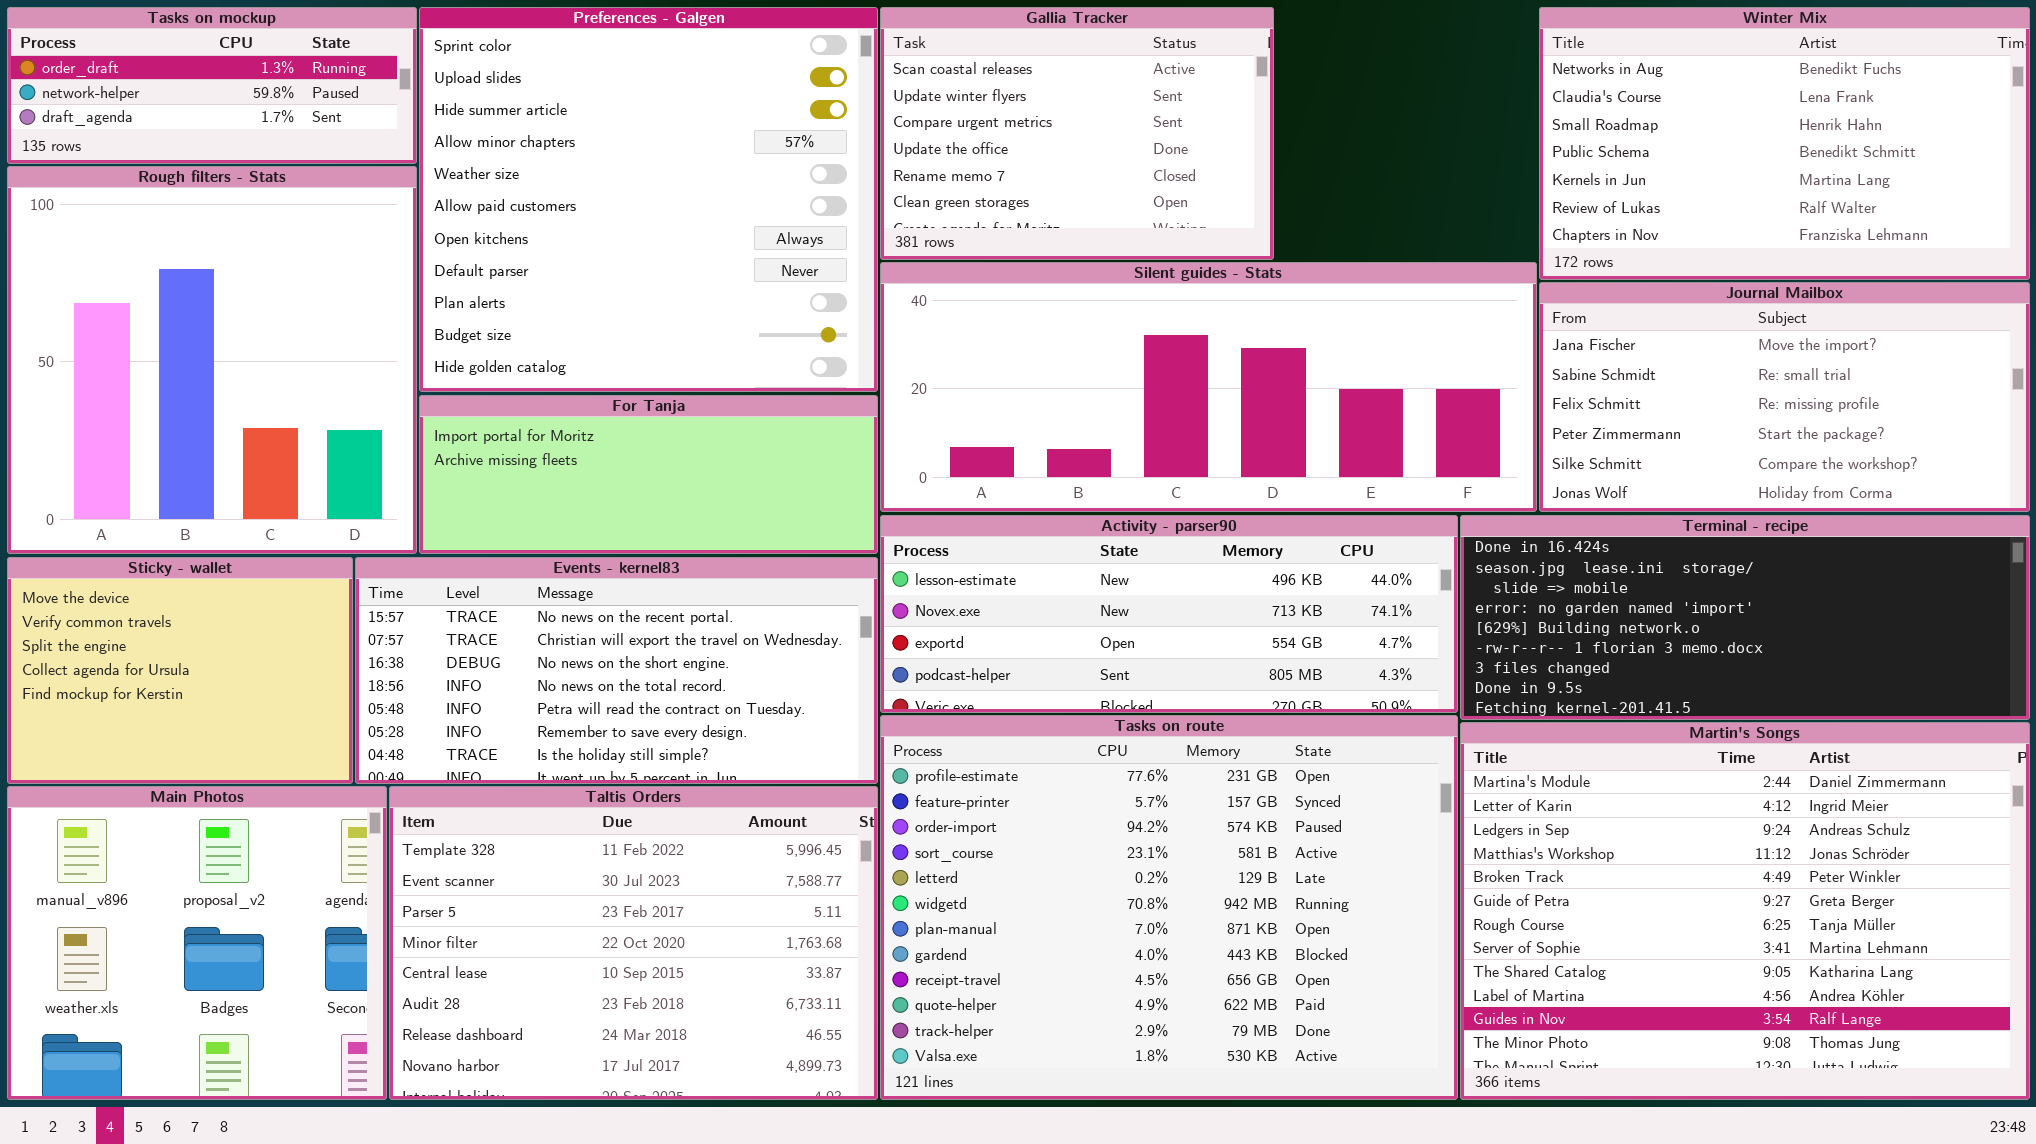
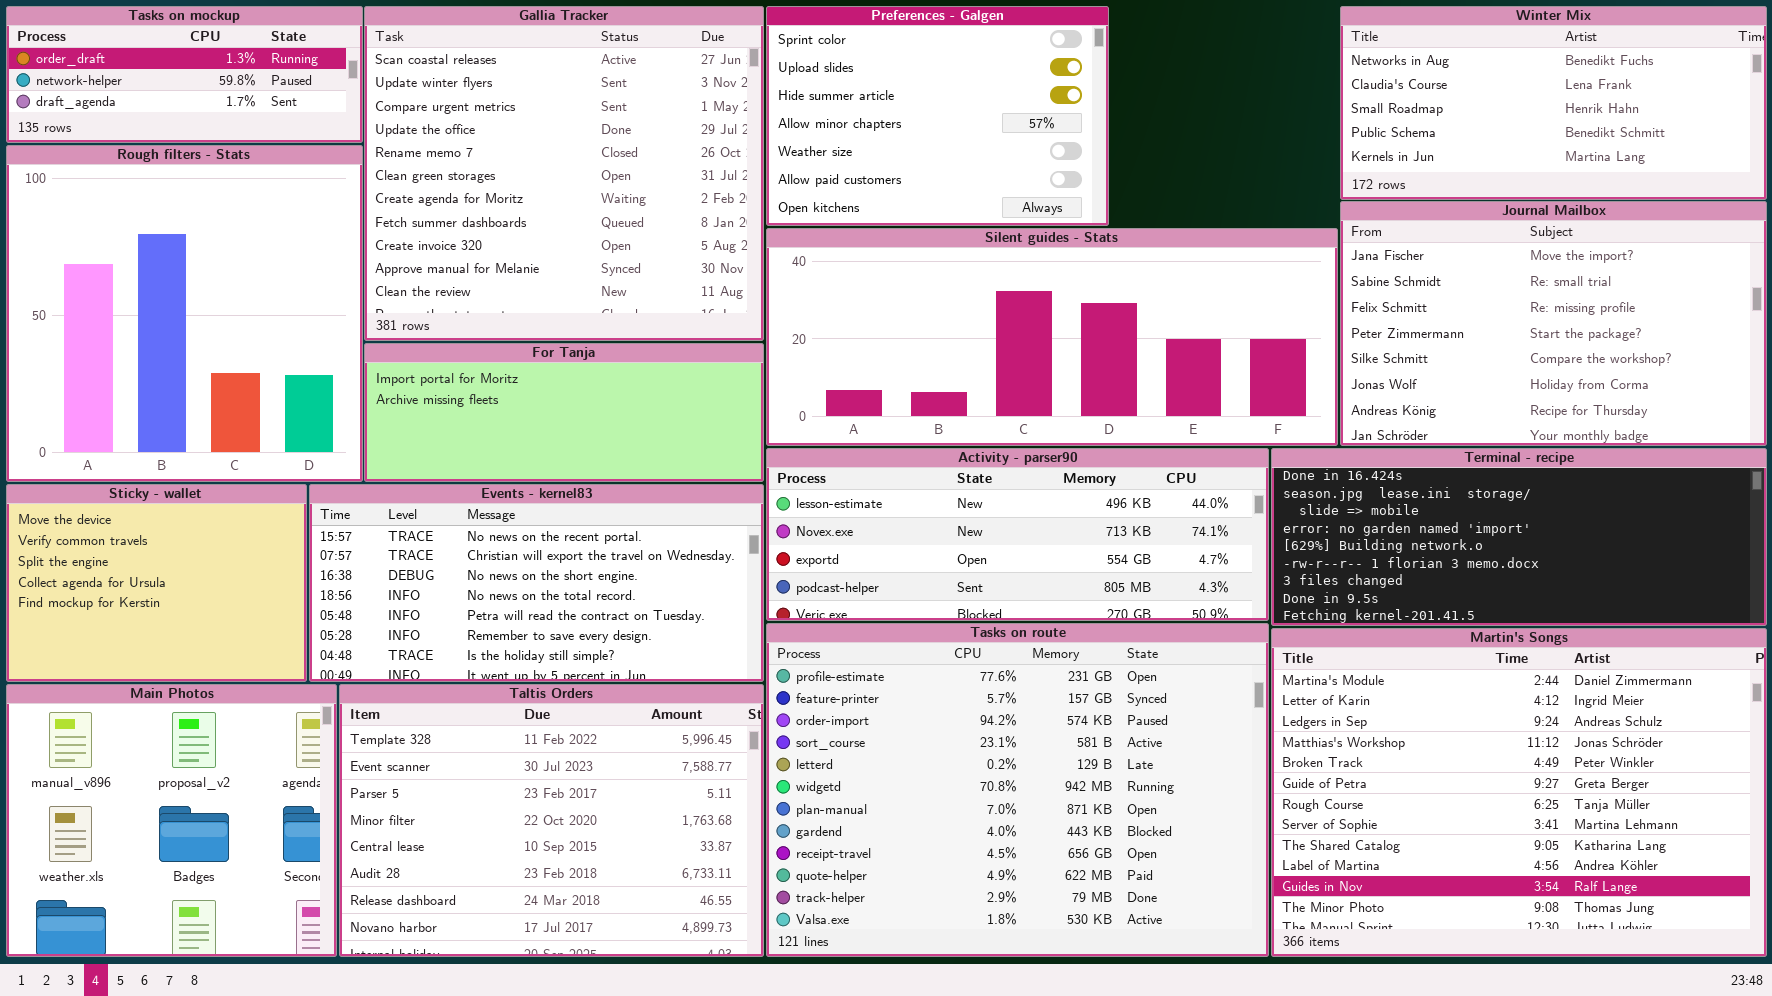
Preferences - Galgen: [419,7,878,392] -> [766,6,1109,226], moved, resized
Gallia Tracker: [880,7,1274,260] -> [364,6,764,341], moved, resized
Winter Mix: [1539,7,2030,280] -> [1340,6,1767,200], resized
Journal Mailbox: [1539,282,2030,512] -> [1340,201,1767,446], resized

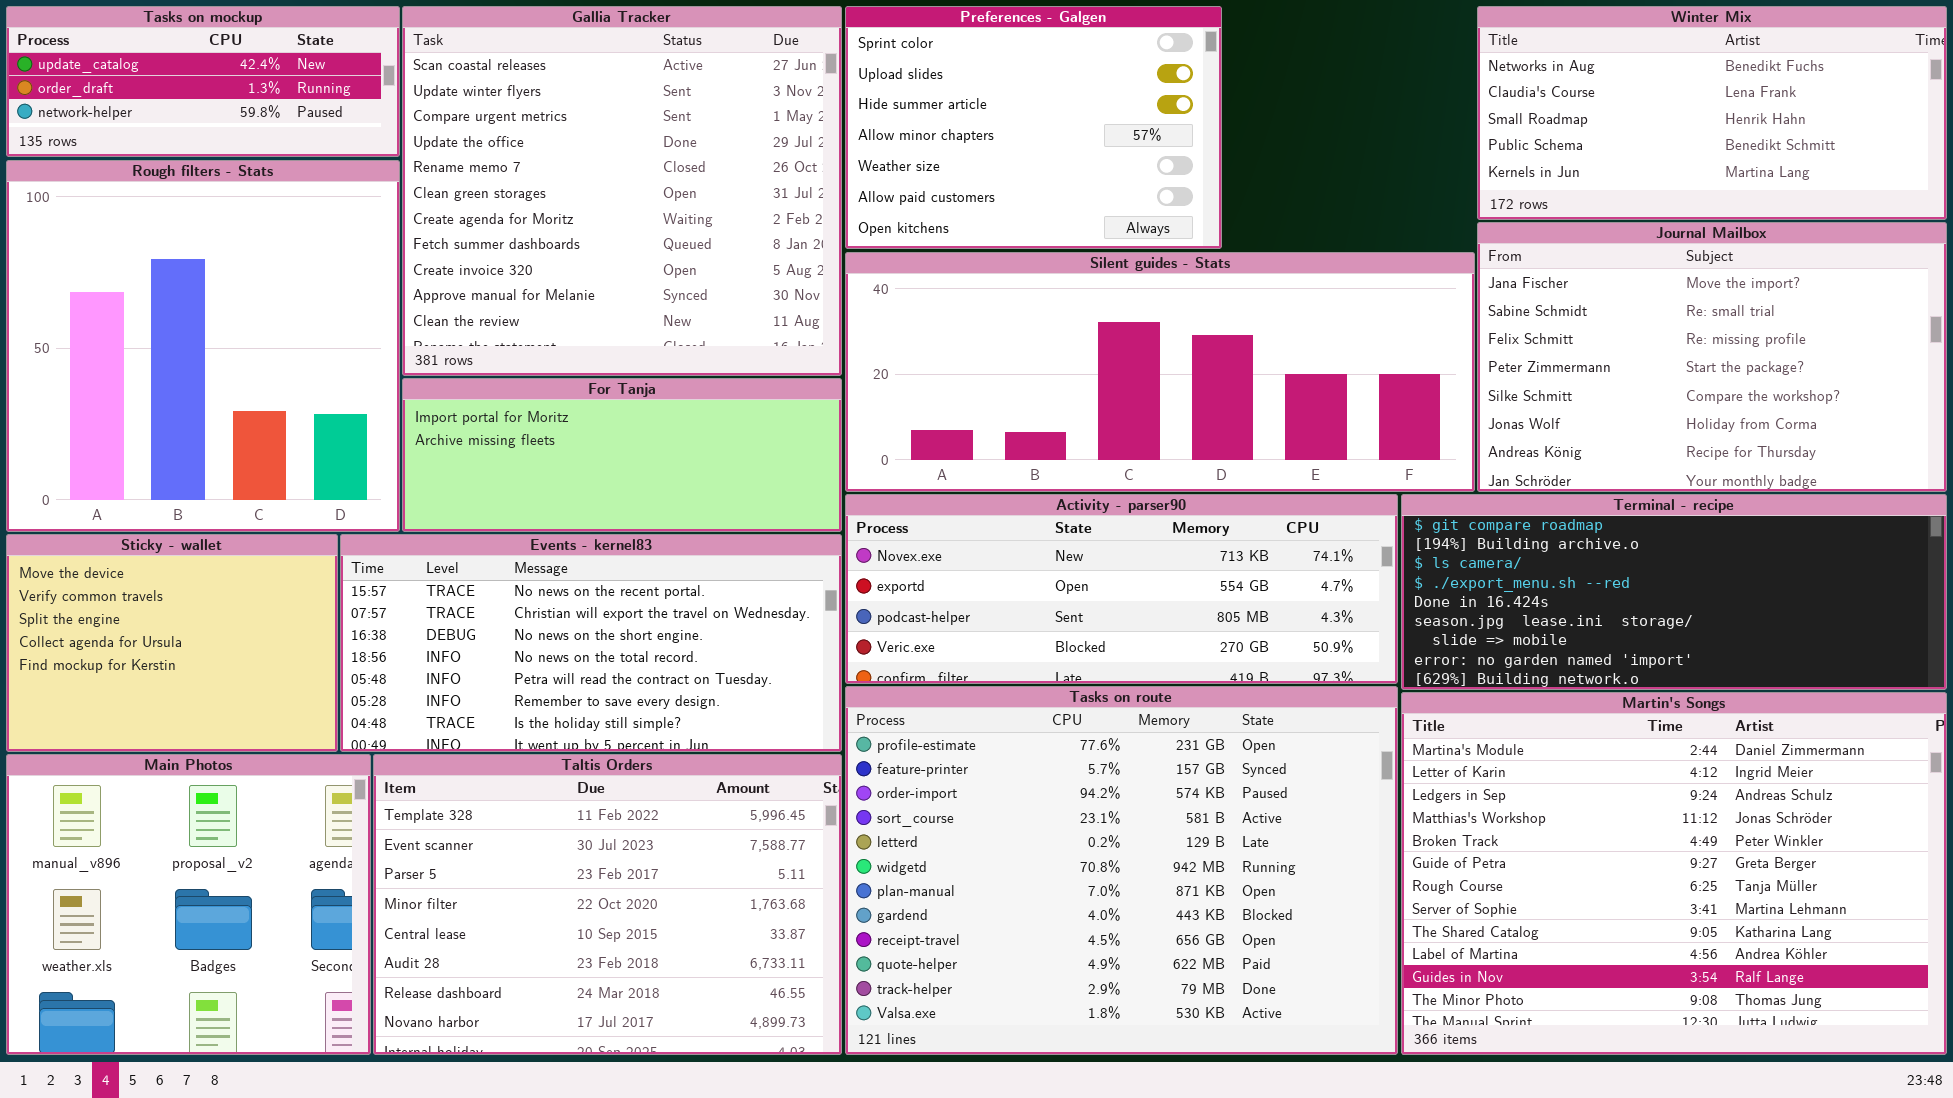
Tasks on mockup: [6,6,363,143] -> [6,6,400,157], scrolled up 1 row
Activity - parser90: [766,448,1269,621] -> [845,494,1398,684], scrolled down 1 row
Terminal - recipe: [1271,448,1767,626] -> [1401,494,1947,690], scrolled up 4 rows

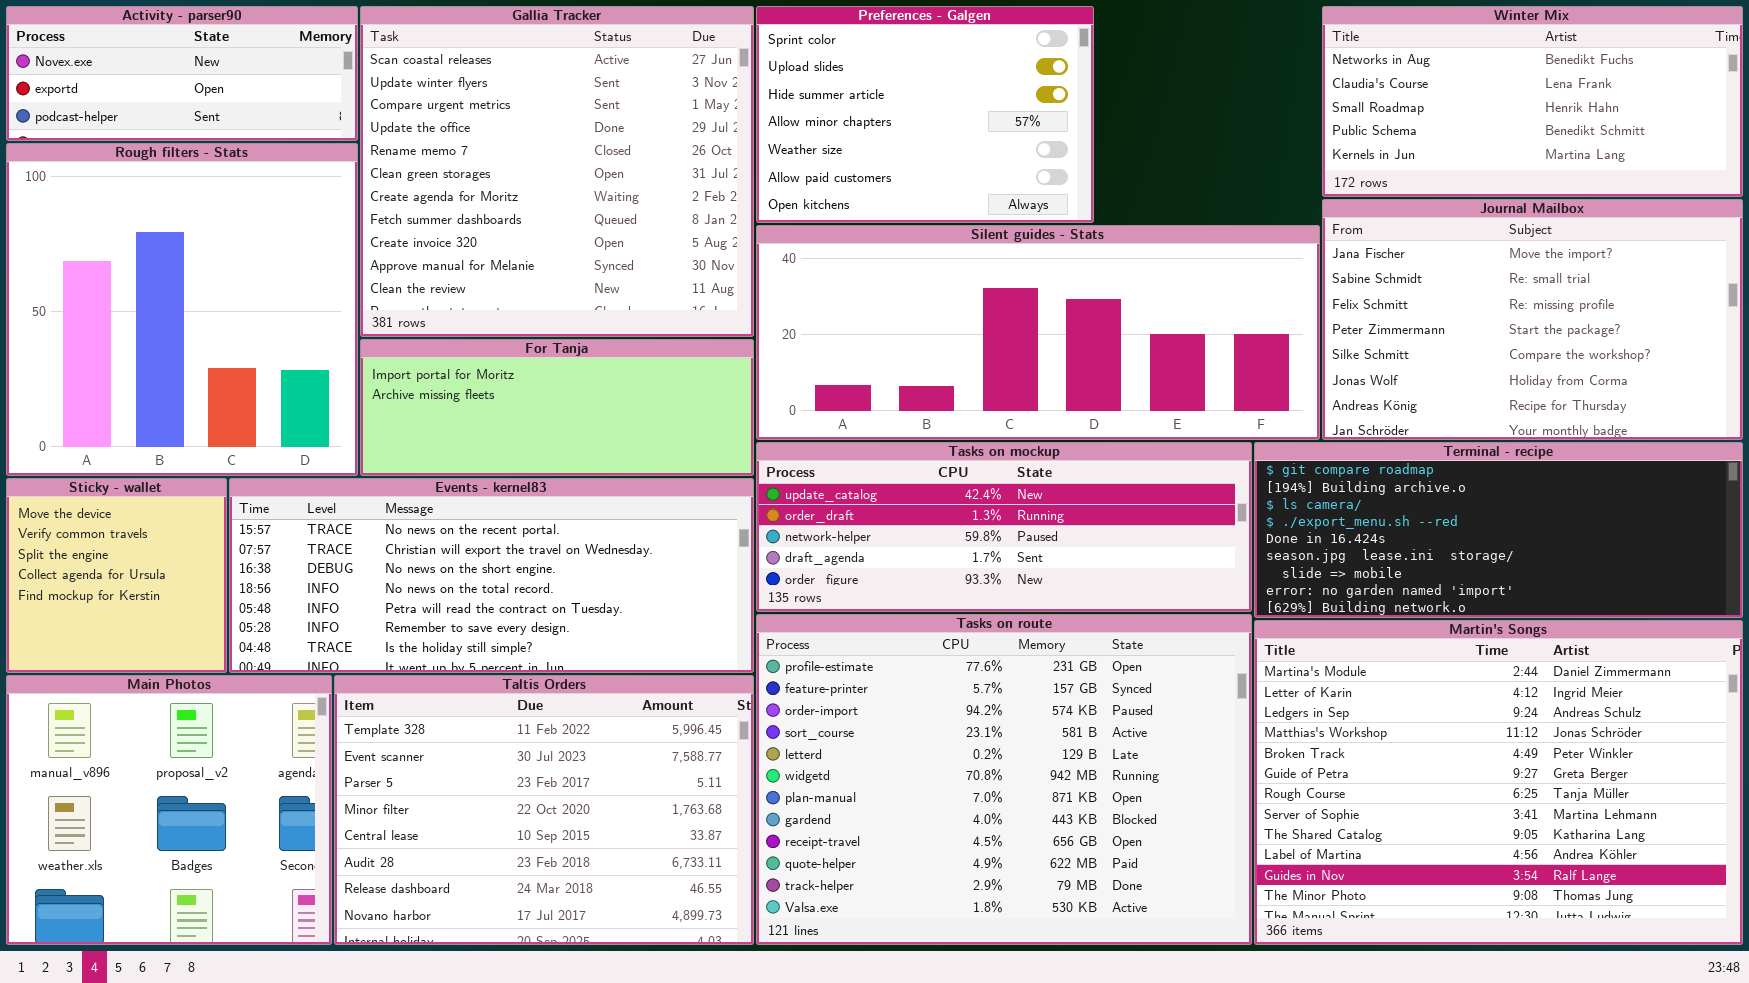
Tasks on mockup: [6,6,400,157] -> [756,442,1252,612], moved, resized
Activity - parser90: [845,494,1398,684] -> [6,6,358,141], moved, resized
Sticky - wallet: [6,534,338,752] -> [6,478,227,673], resized
Events - kernel83: [340,534,842,752] -> [229,478,754,673], resized

